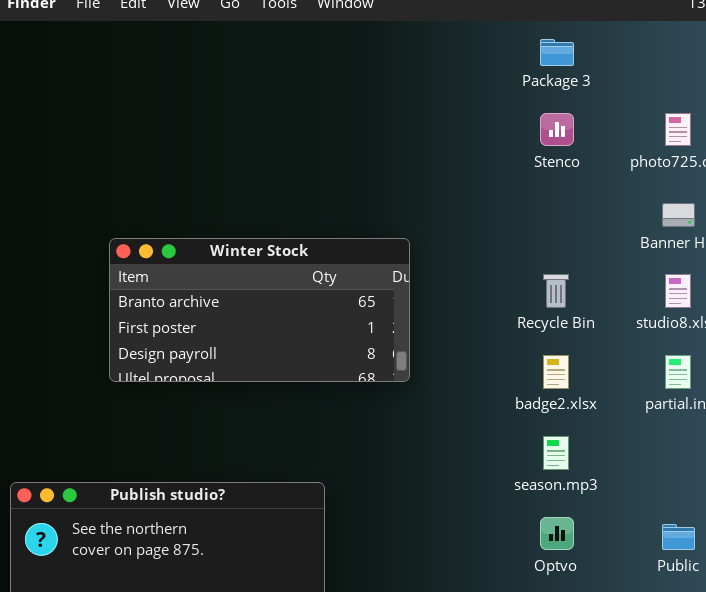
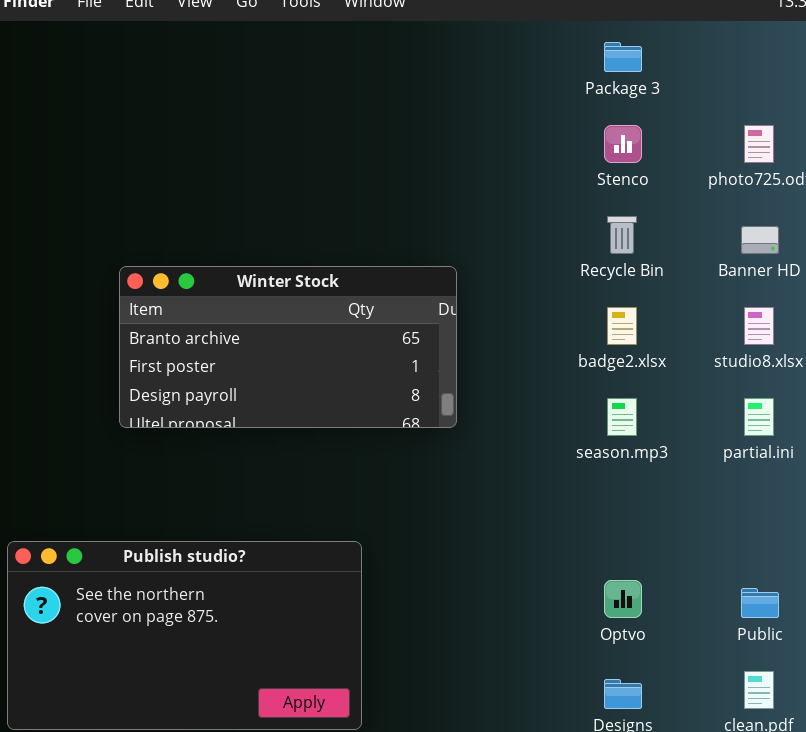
Recycle Bin: [543,274,569,308] -> [607,216,637,254], moved
badge2.xlsx: [543,355,569,389] -> [607,307,637,345], moved
season.mp3: [543,436,569,470] -> [607,398,637,436], moved

